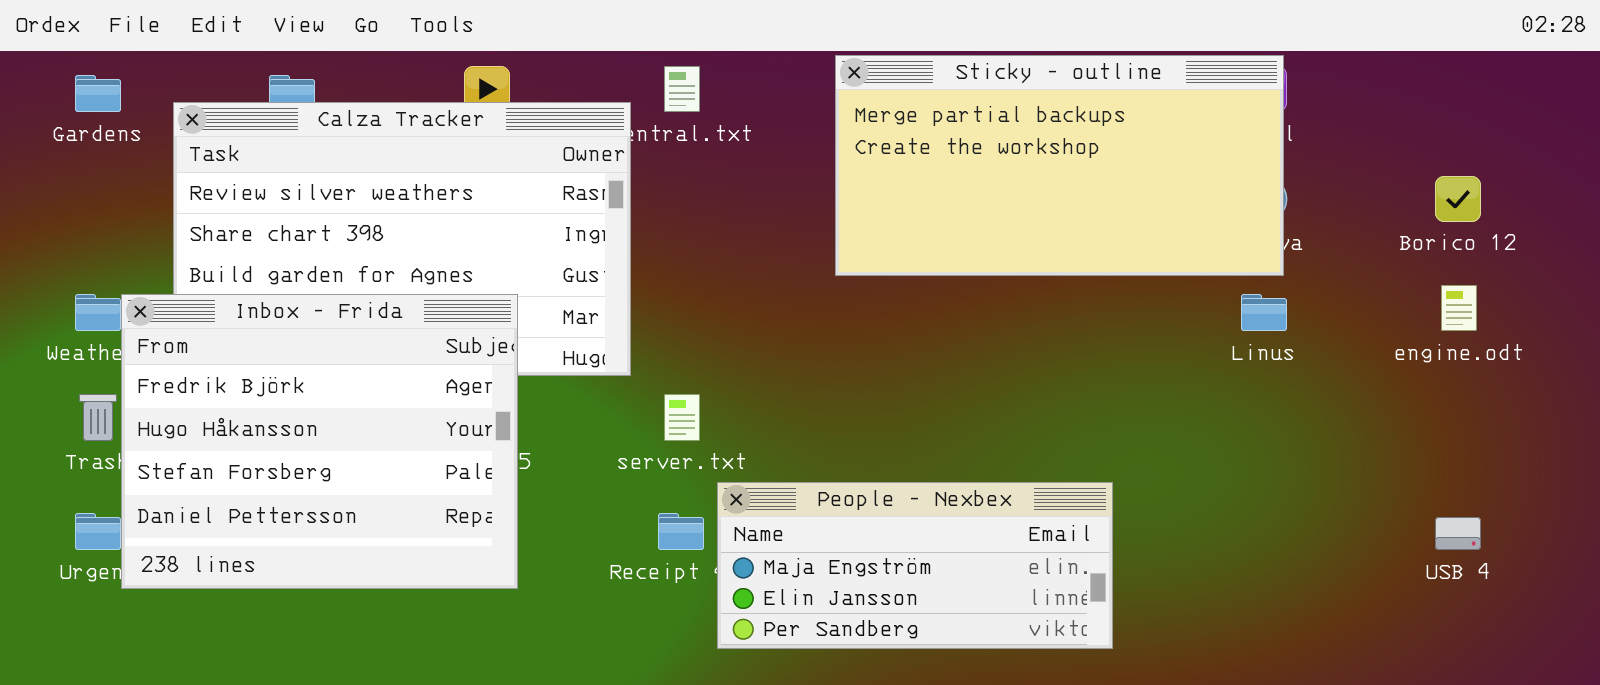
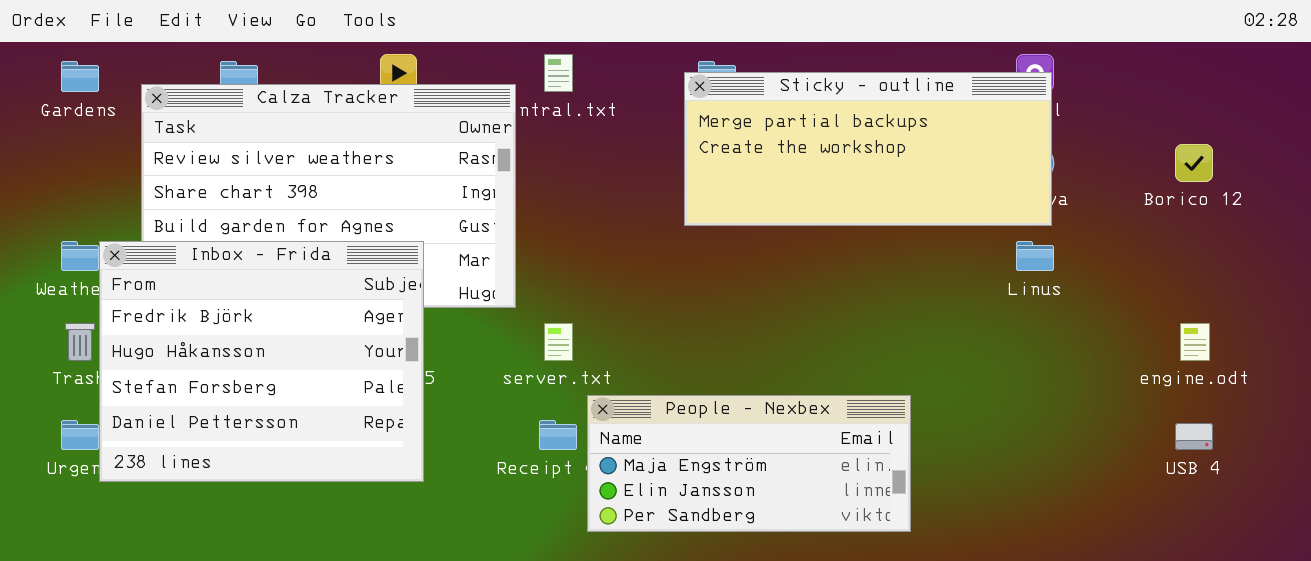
Sticky - outline: [835,55,1284,276] -> [684,72,1052,226], resized
engine.odt: [1441,285,1477,331] -> [1180,323,1210,361], moved

